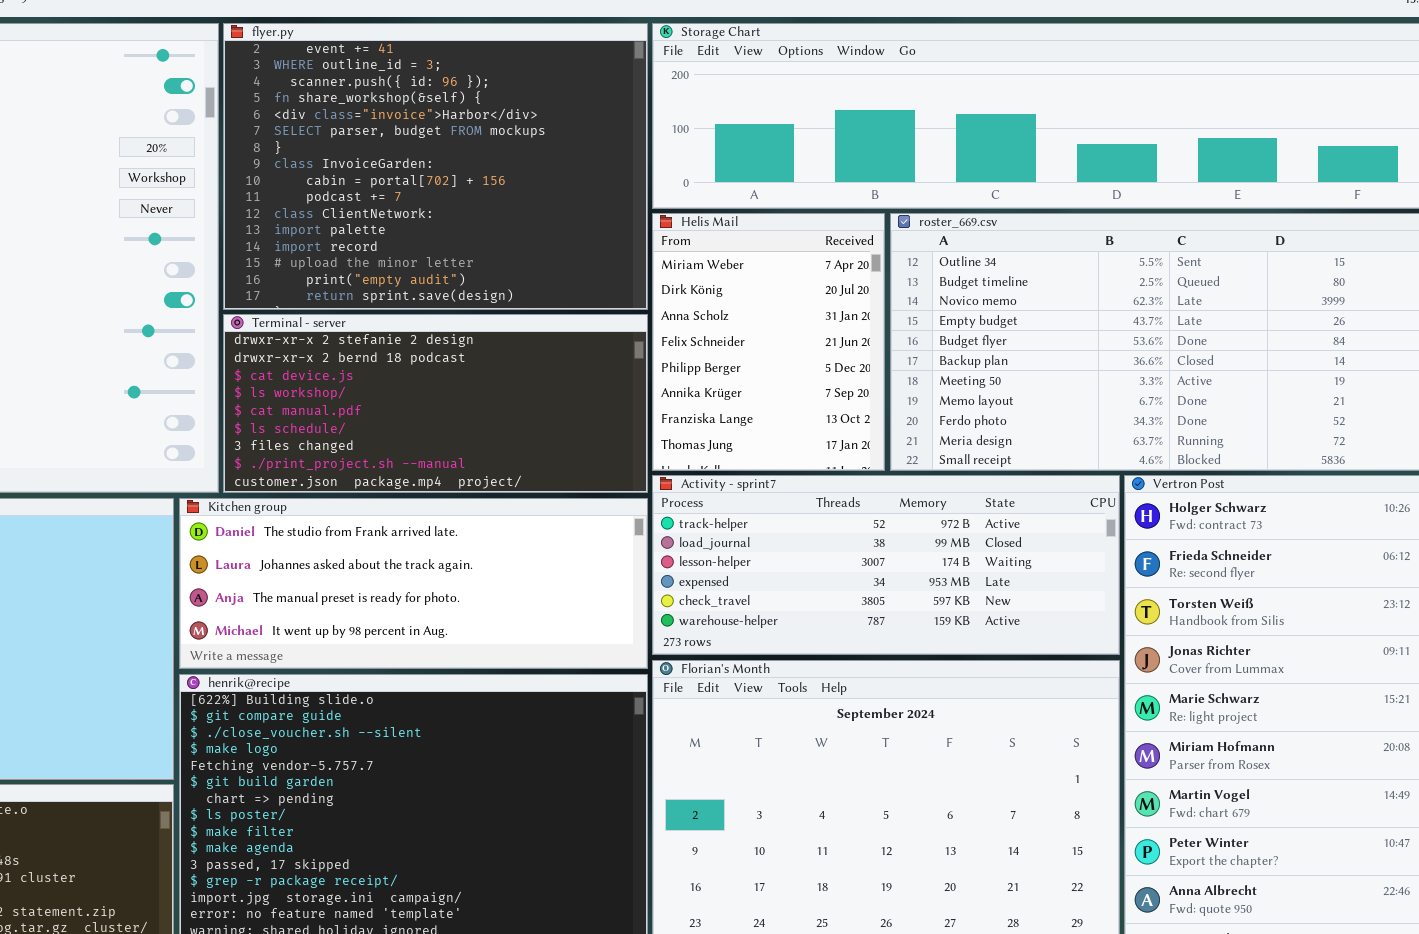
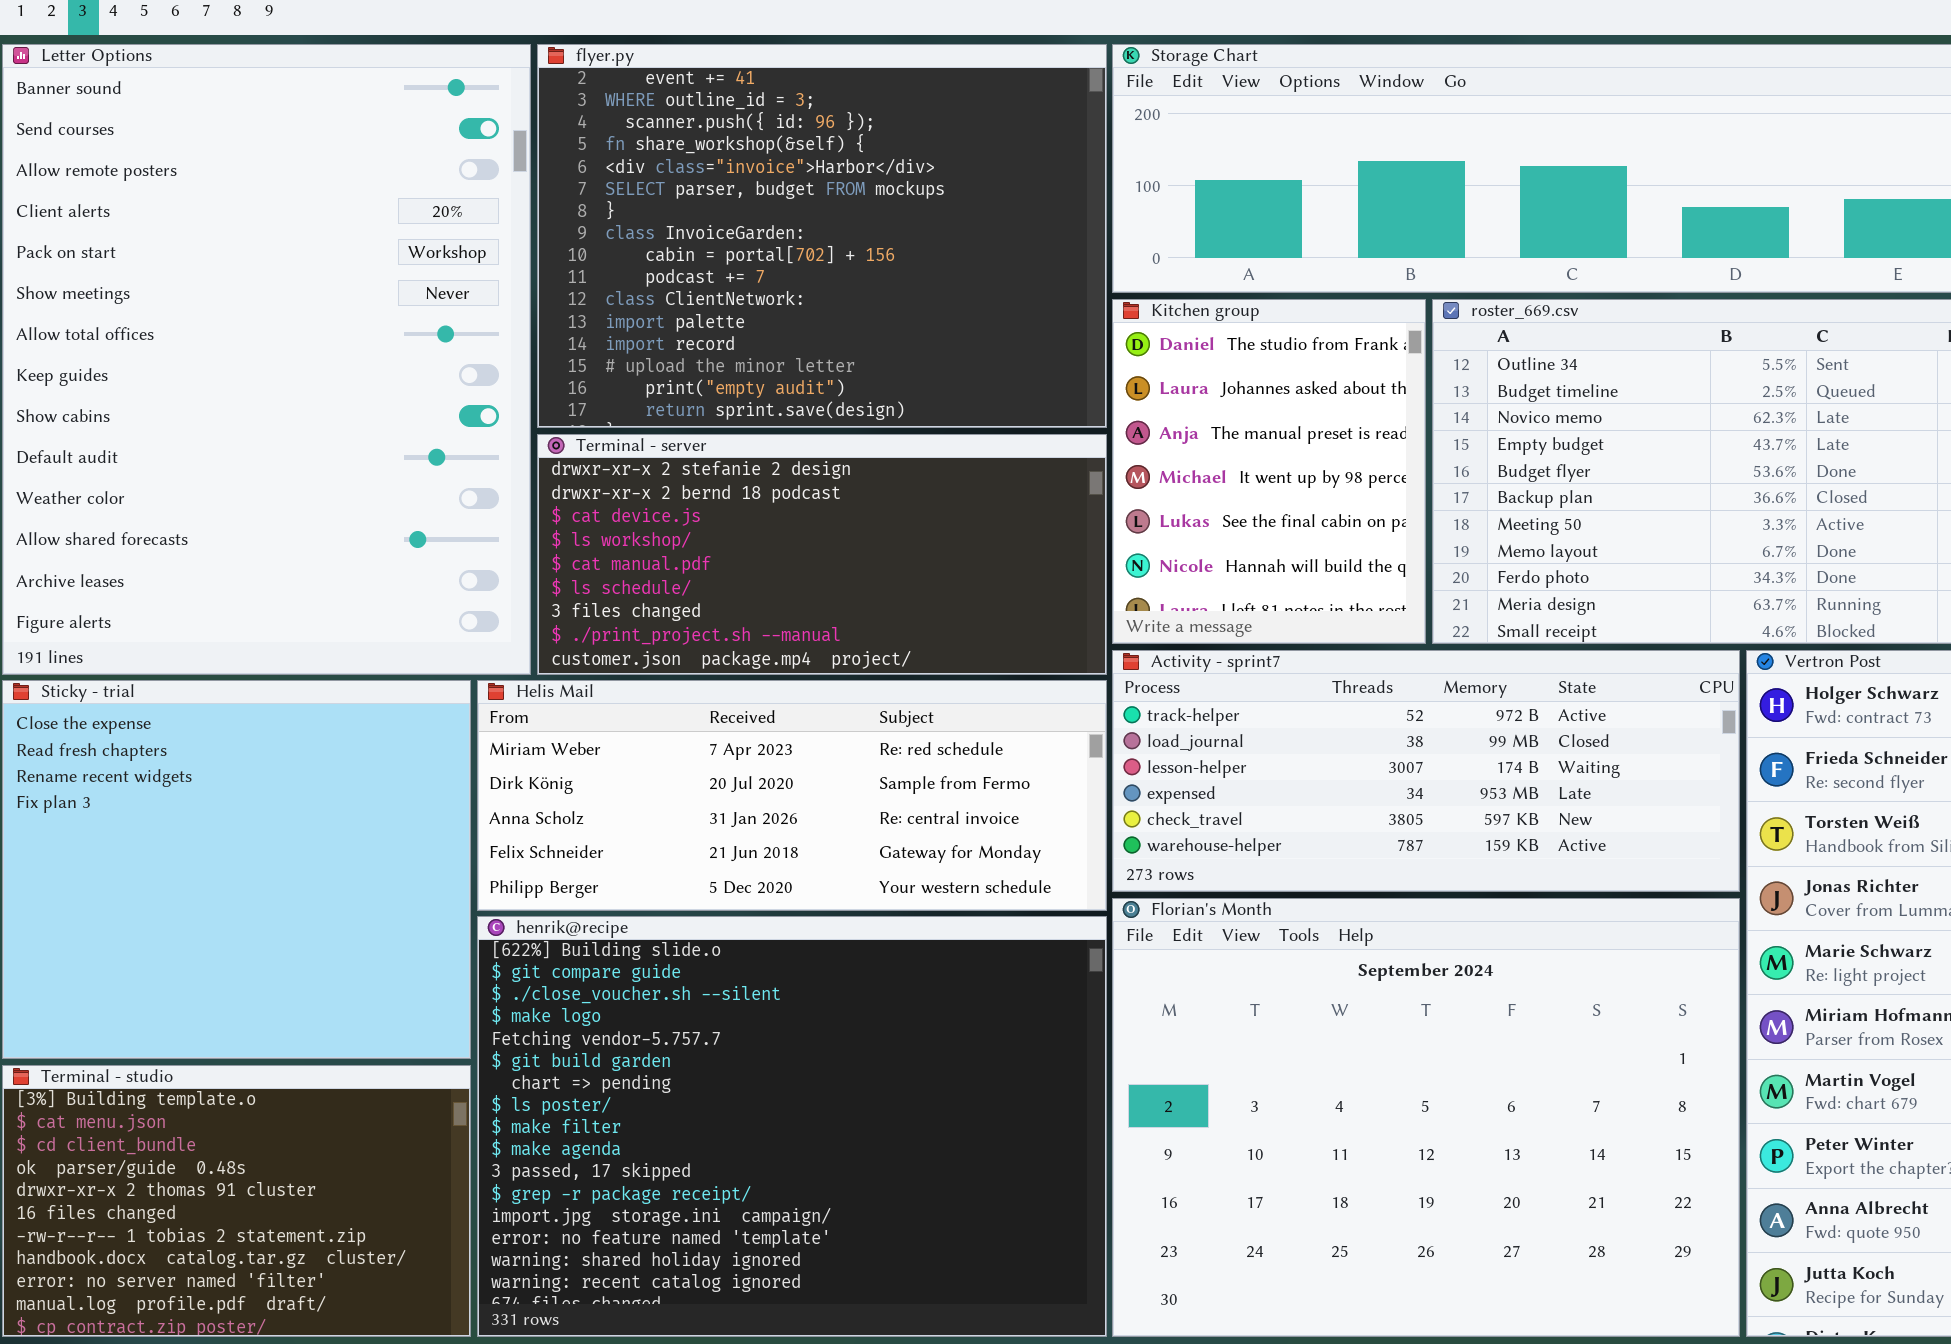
Helis Mail: [652,213,885,471] -> [477,680,1107,911], moved, resized
Kitchen group: [179,498,648,669] -> [1112,299,1426,644], moved, resized

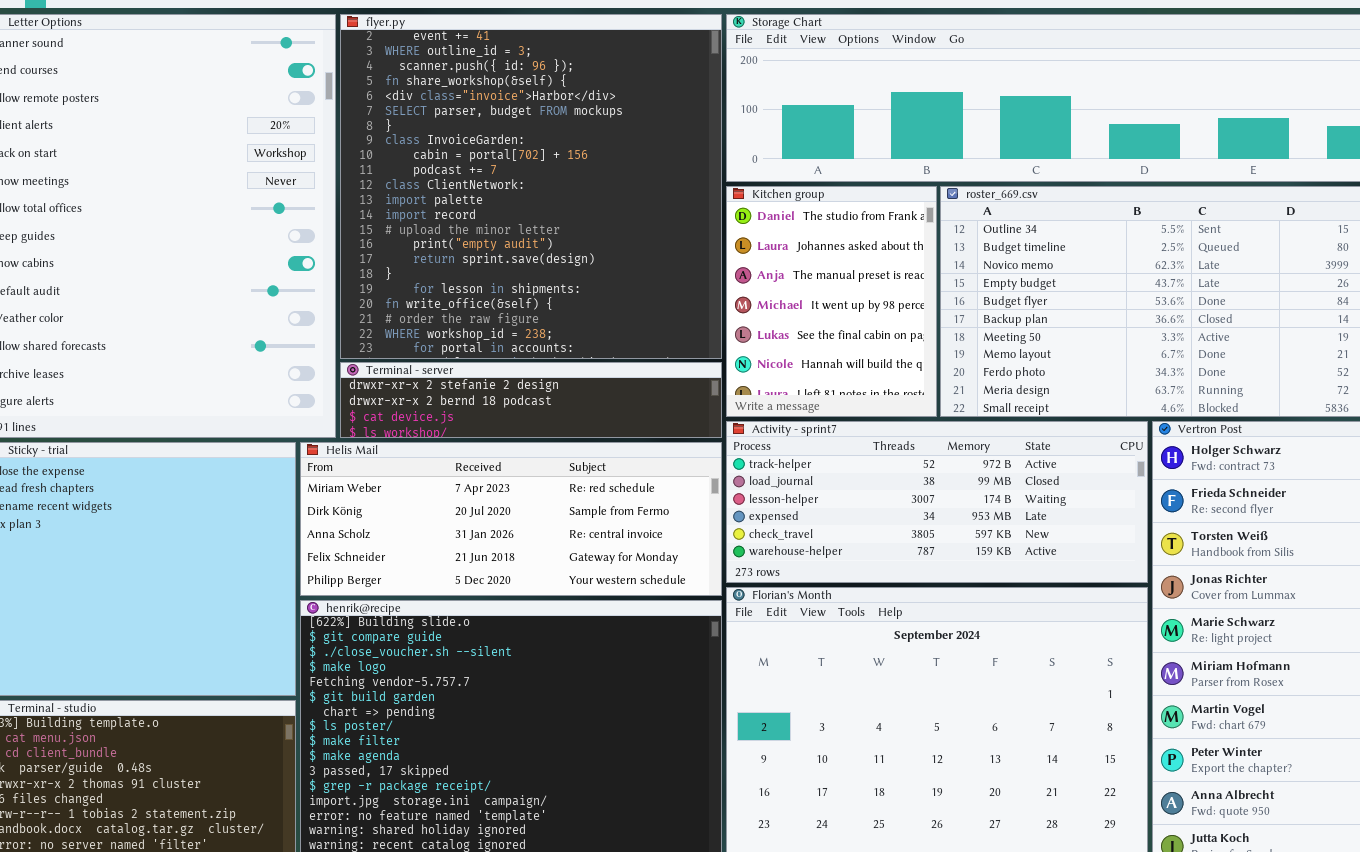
flyer.py: [537,44,1107,428] -> [340,14,722,359], resized
Terminal - server: [537,434,1107,675] -> [340,362,722,438], resized

